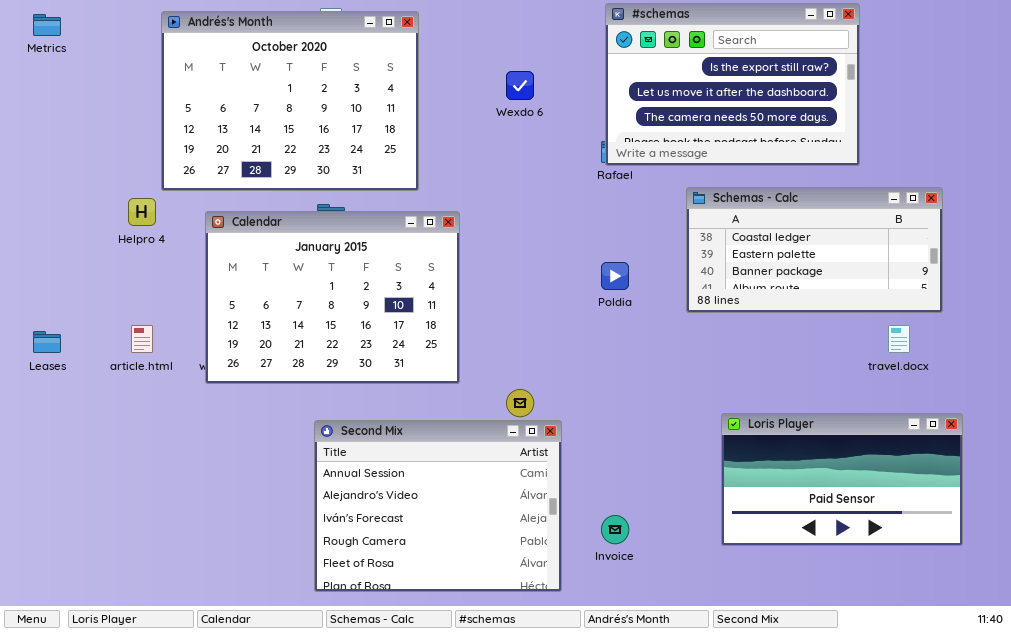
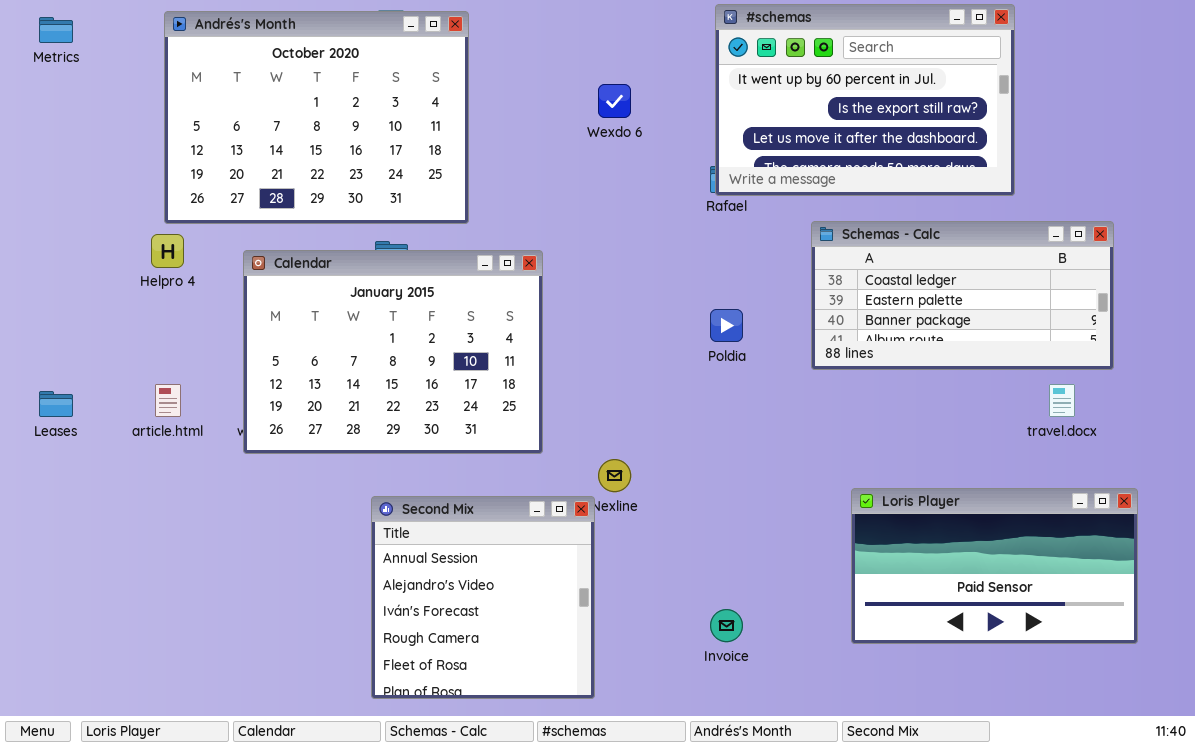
#schemas: [605,3,860,166] -> [715,4,1015,196], scrolled up 1 row
Andrés's Month: [161,11,419,191] -> [164,11,469,224], moved
Second Mix: [314,420,562,592] -> [371,496,595,699], resized

